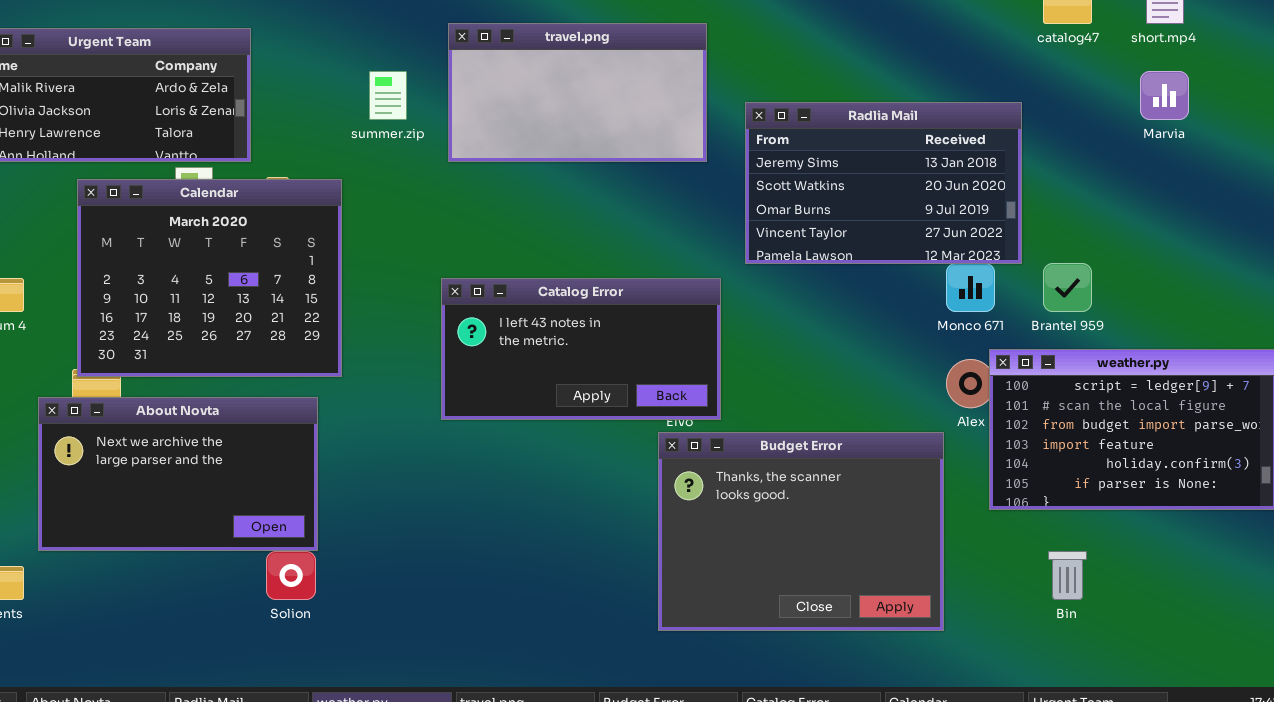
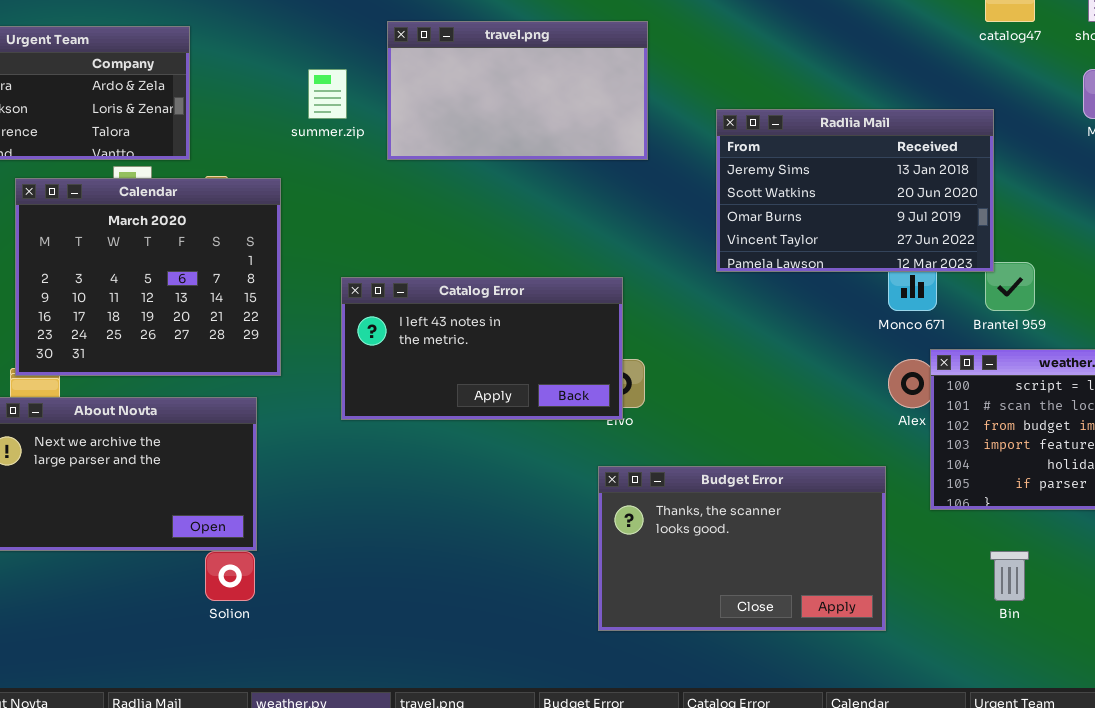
Radlia Mail: [745,102,1022,264] -> [716,109,994,272], moved
Catalog Error: [441,278,721,420] -> [341,277,623,420], moved
Budget Error: [658,432,944,631] -> [598,466,886,631], resized

